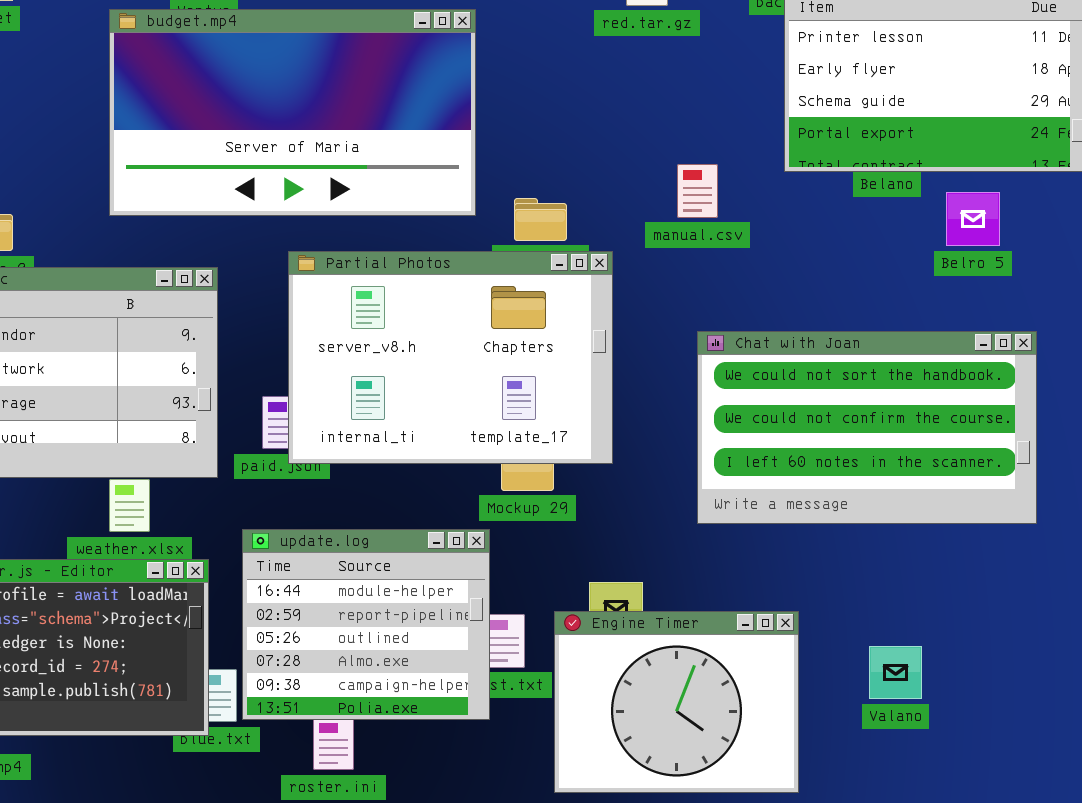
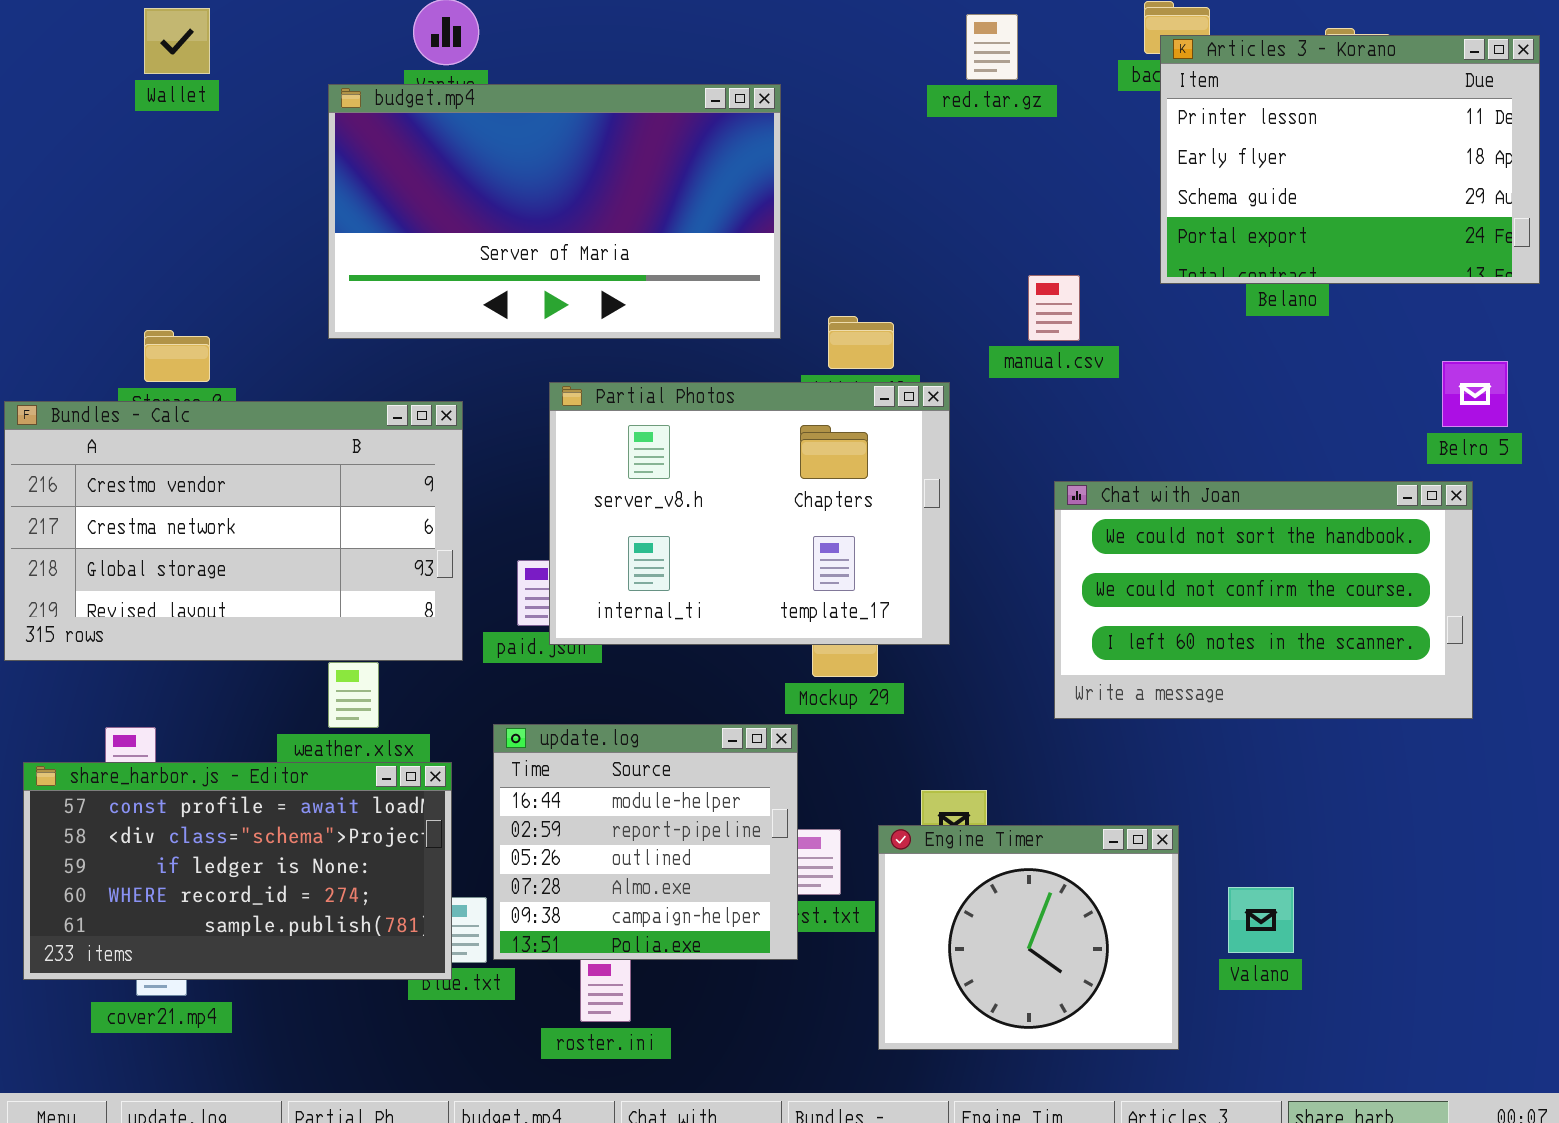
Belro 5: [946,192,1000,246] -> [1442,361,1508,427], moved
Valano: [869,646,922,699] -> [1228,887,1294,953], moved

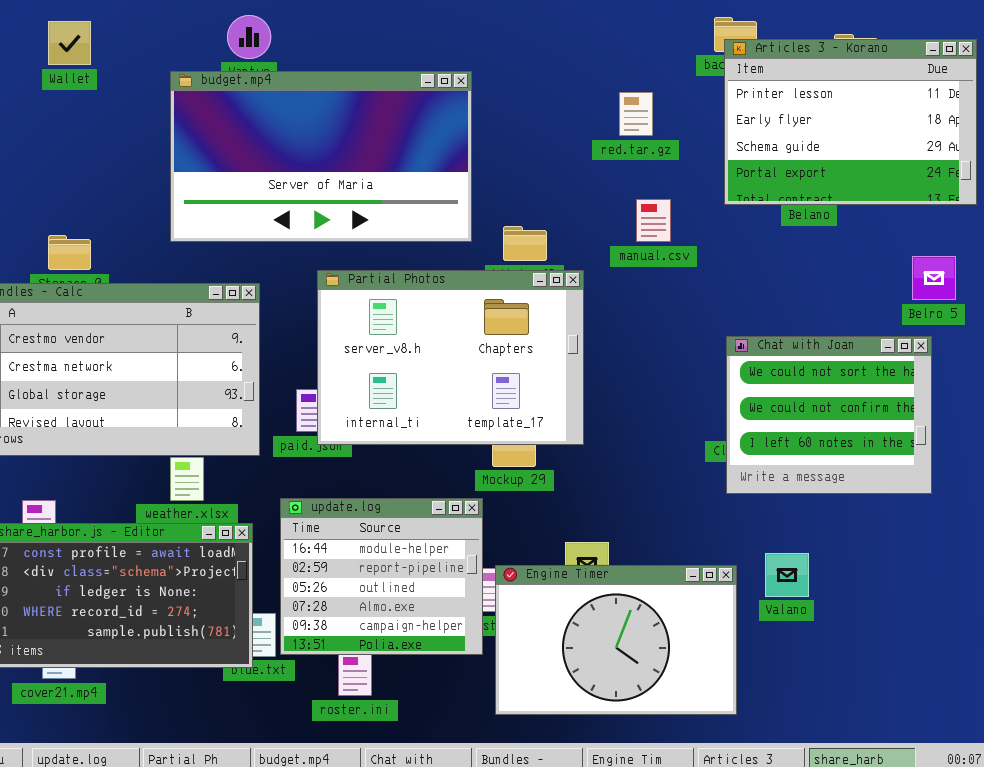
red.tar.gz: [966,14,1018,80] -> [619,92,653,136], moved
Chat with Joan: [1054,481,1473,719] -> [726,336,932,494], resized
Engine Timer: [878,825,1179,1050] -> [495,565,737,715], resized
Valano: [1228,887,1294,953] -> [765,553,809,597], moved

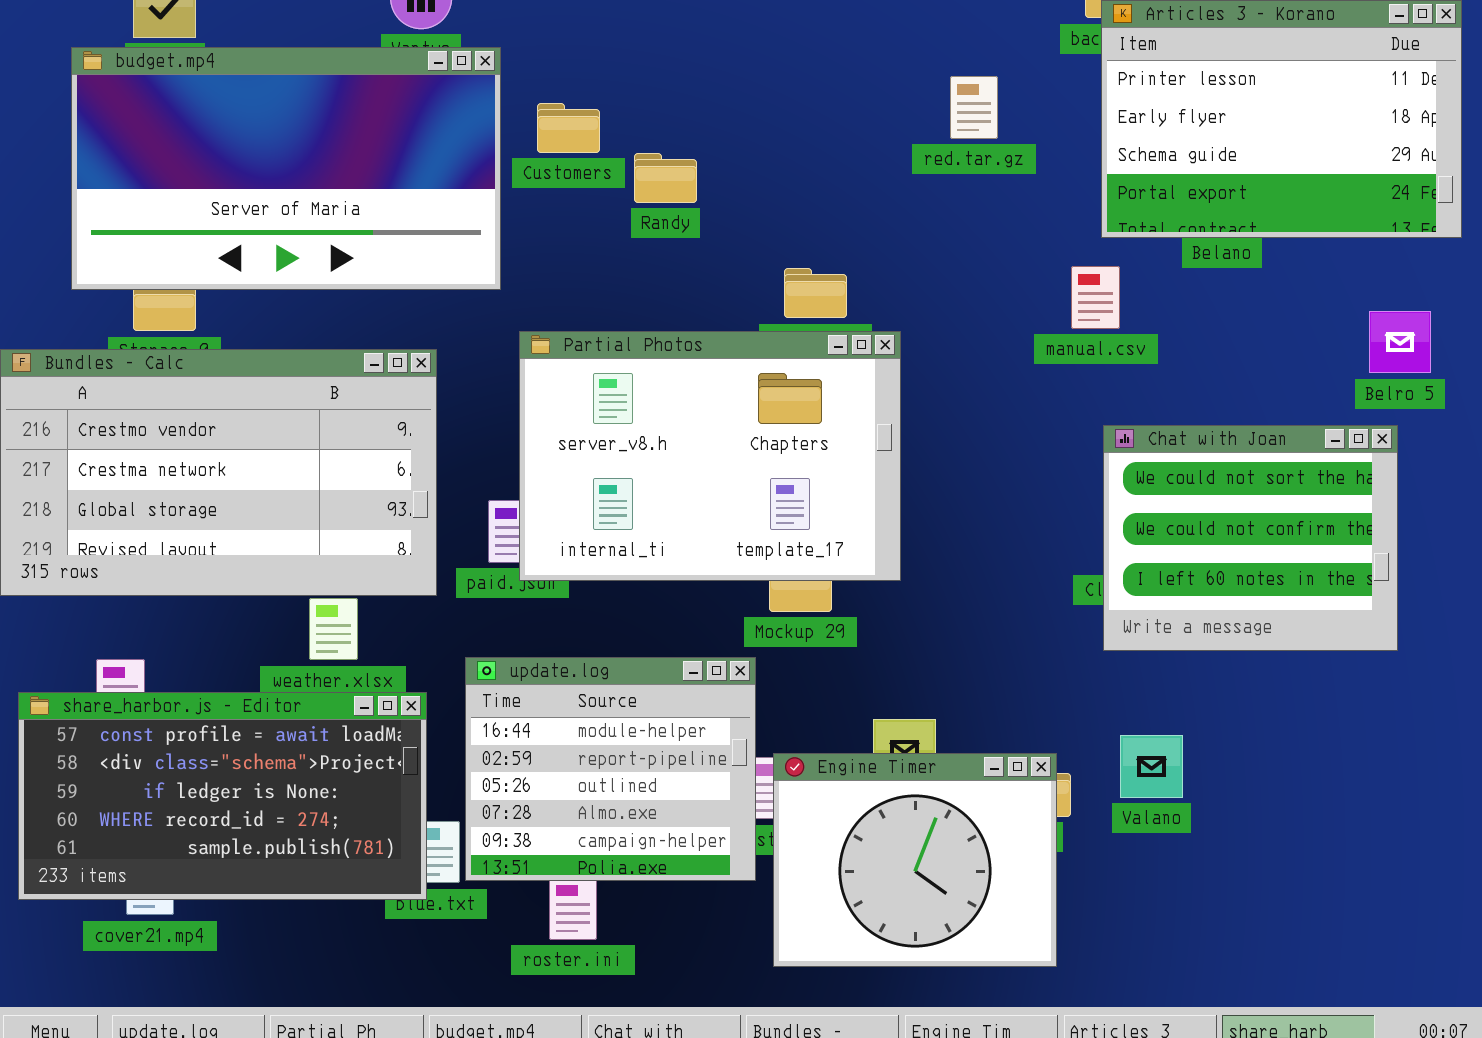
budget.mp4: [170,71,472,242] -> [71,47,501,290], moved
manual.csv: [636,199,671,242] -> [1071,266,1120,329], moved
Valano: [765,553,809,597] -> [1120,735,1183,798], moved
Engine Timer: [495,565,737,715] -> [773,753,1057,967], resized

